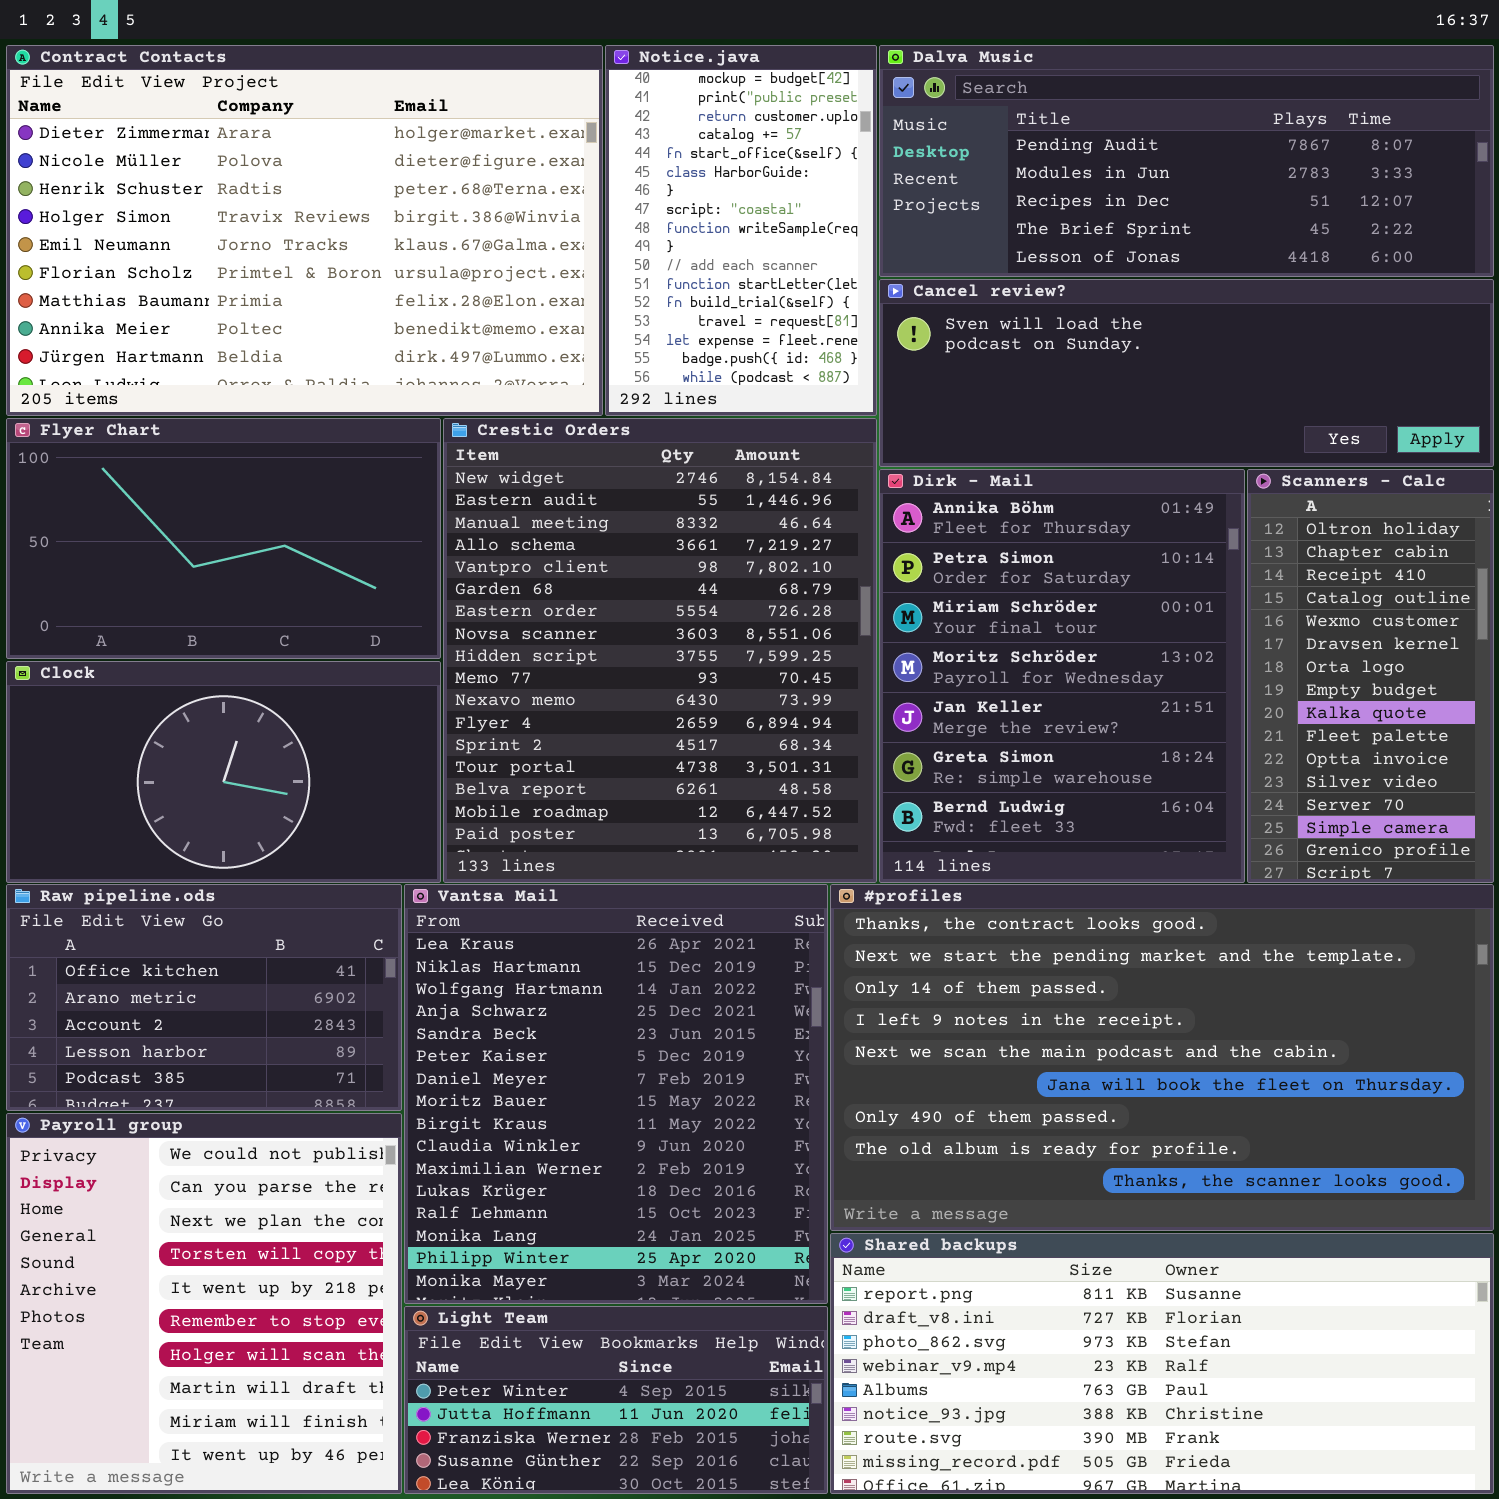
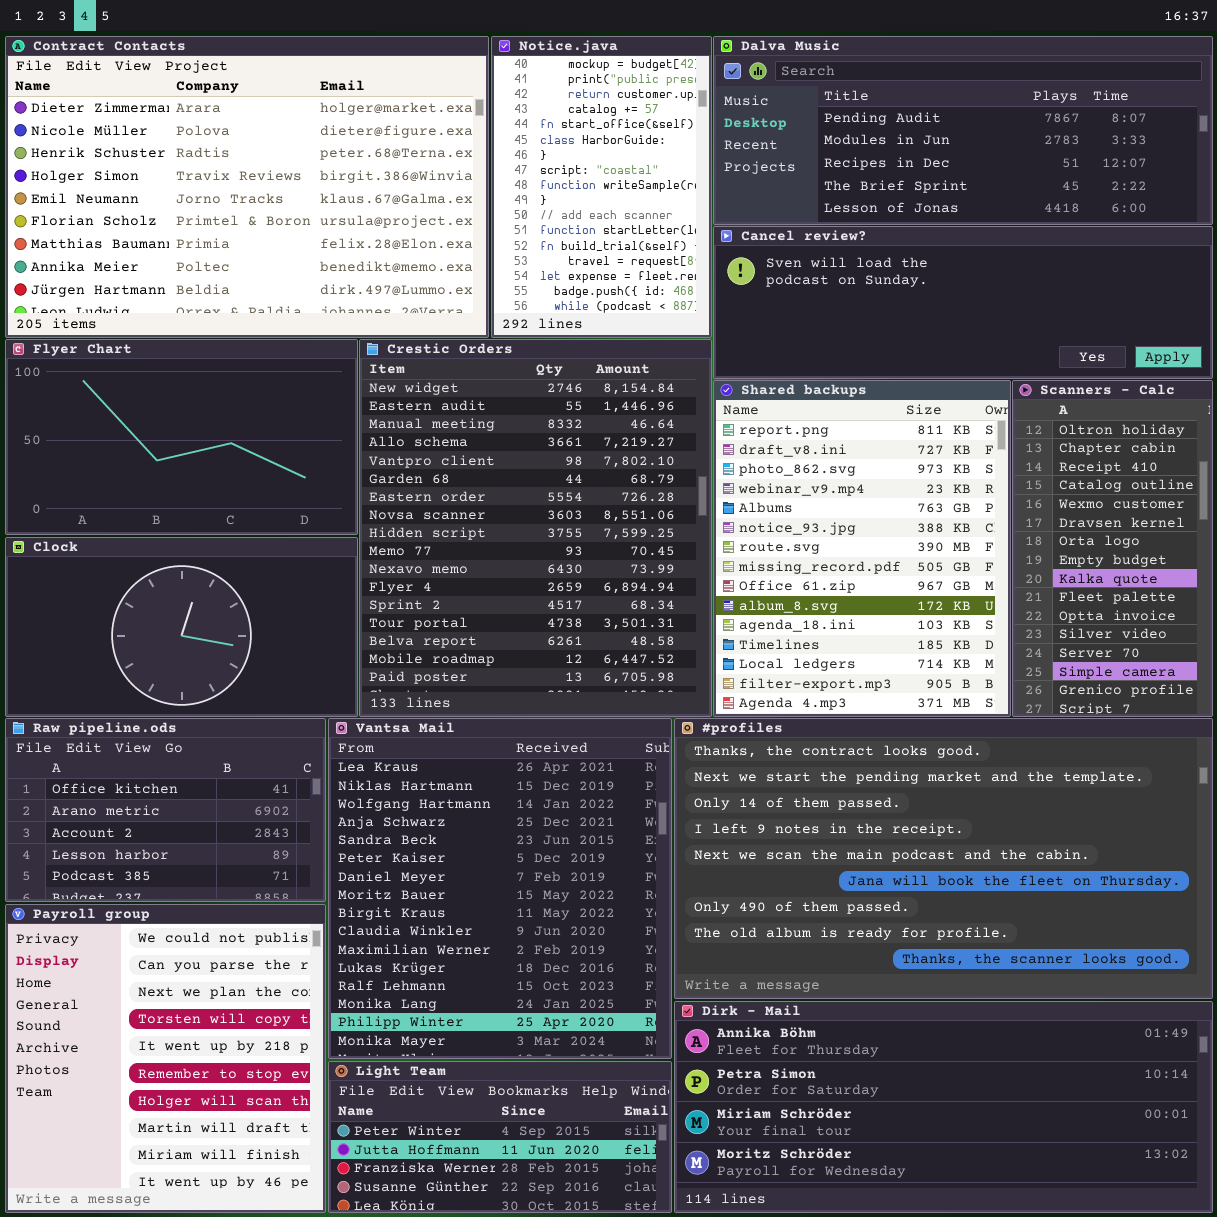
Dirk - Mail: [879,469,1245,883] -> [674,1001,1213,1213], moved, resized
Shared backups: [830,1233,1494,1494] -> [713,380,1011,717], moved, resized

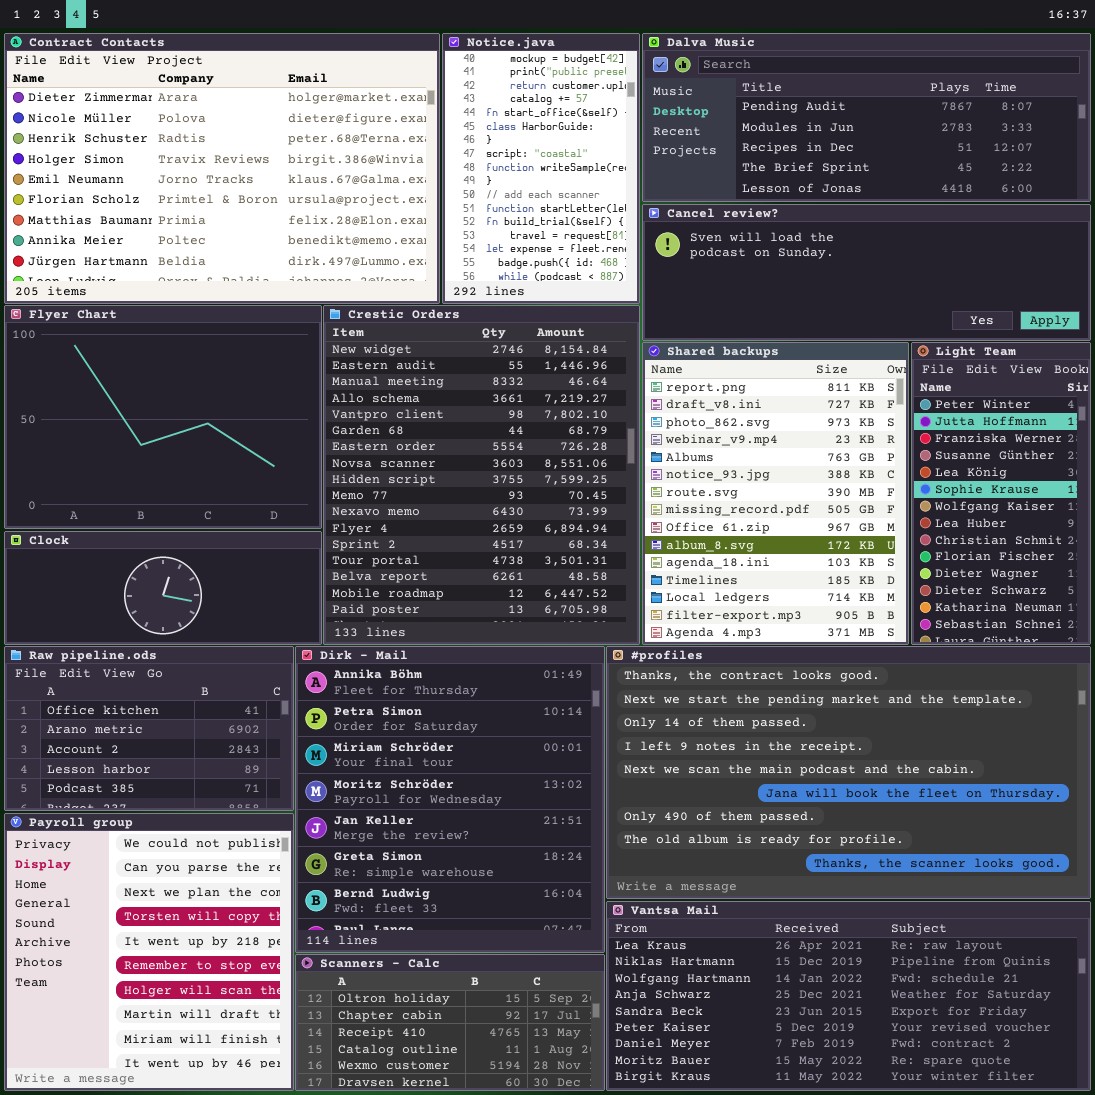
Flyer Chart: [5,339,358,535] -> [4,305,322,529], resized
Scanners - Calc: [1012,380,1213,717] -> [295,954,605,1091], moved, resized
Clock: [5,537,358,717] -> [4,531,322,645], resized
Vantsa Mail: [328,718,672,1059] -> [606,901,1091,1091], moved, resized
Dirk - Mail: [674,1001,1213,1213] -> [295,646,605,953], moved, resized
Light Team: [328,1061,672,1213] -> [911,342,1091,645], moved, resized

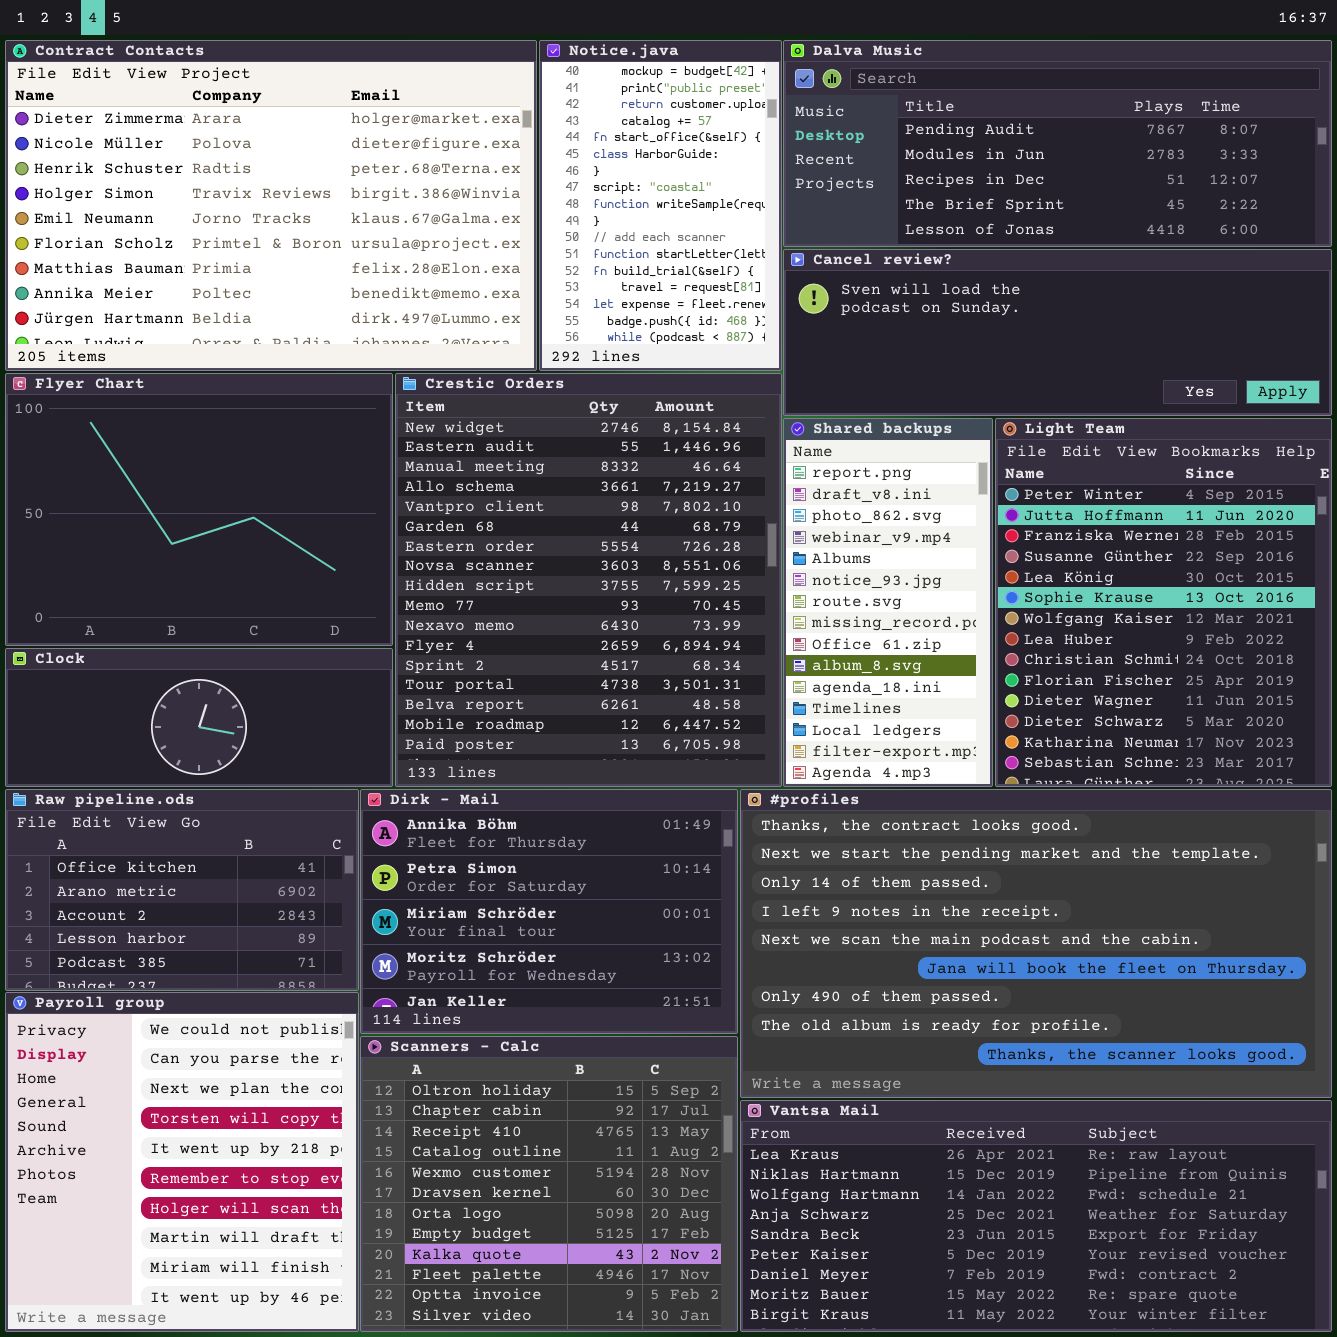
Shared backups: [642,342,909,645] -> [783,418,993,787], resized
Light Team: [911,342,1091,645] -> [995,418,1332,787], resized
Dirk - Mail: [295,646,605,953] -> [360,789,738,1034], resized
Scanners - Calc: [295,954,605,1091] -> [360,1036,738,1332], resized

